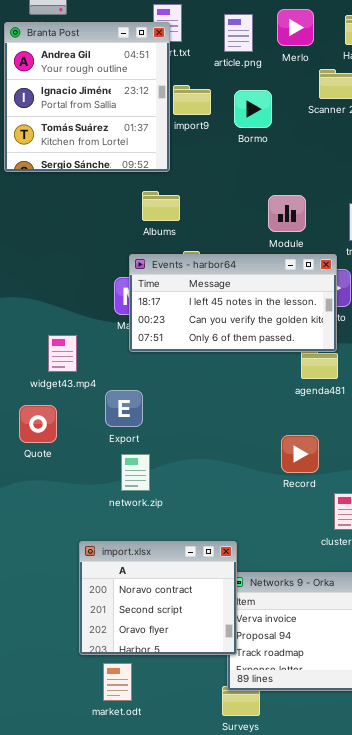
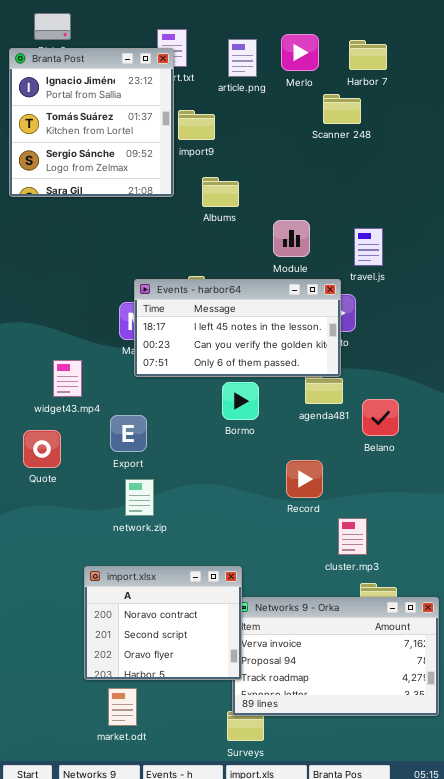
Branta Post: [4,22,170,172] -> [9,48,174,197], scrolled down 1 row
Bormo: [234,90,272,128] -> [222,382,259,420], moved
Albums: [142,191,180,221] -> [202,177,239,207], moved

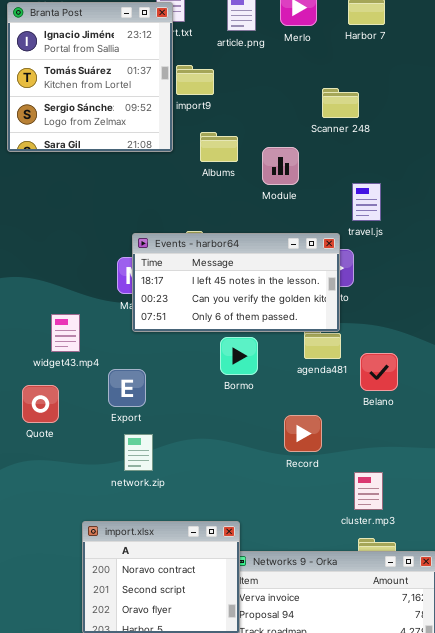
Scanner 248: [323,94,361,124] -> [322,88,359,118], moved
Module: [273,220,310,257] -> [262,147,299,185], moved
cluster.mp3: [338,518,367,555] -> [354,472,383,510], moved

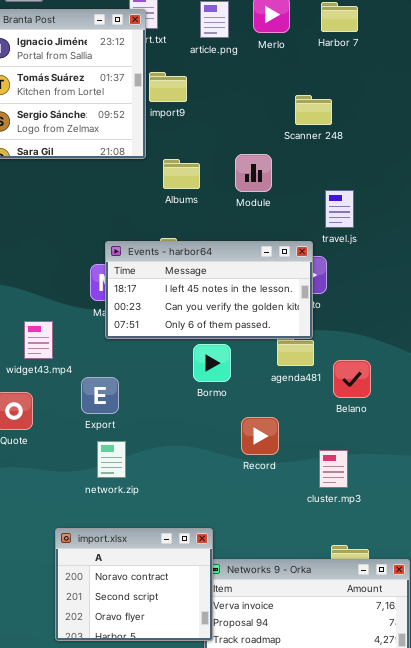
Albums: [200,132,238,162] -> [163,159,200,189], moved
Record: [284,415,322,452] -> [241,417,279,455], moved
cluster.mp3: [354,472,383,510] -> [319,450,348,488], moved

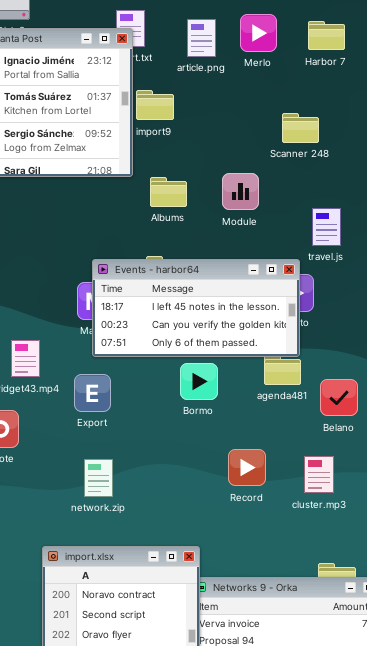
Export: [81,377,119,414] -> [74,374,111,412], moved
Record: [241,417,279,455] -> [228,449,266,486], moved
cluster.mp3: [319,450,348,488] -> [304,456,334,493], moved

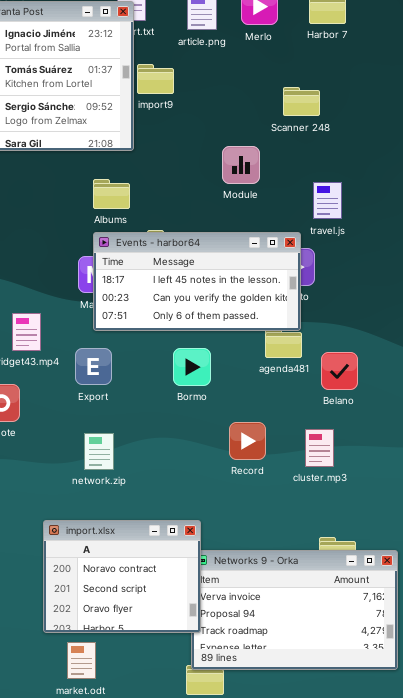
Albums: [150,177,187,207] -> [93,179,130,209], moved
Bormo: [180,363,218,400] -> [173,348,211,386], moved

